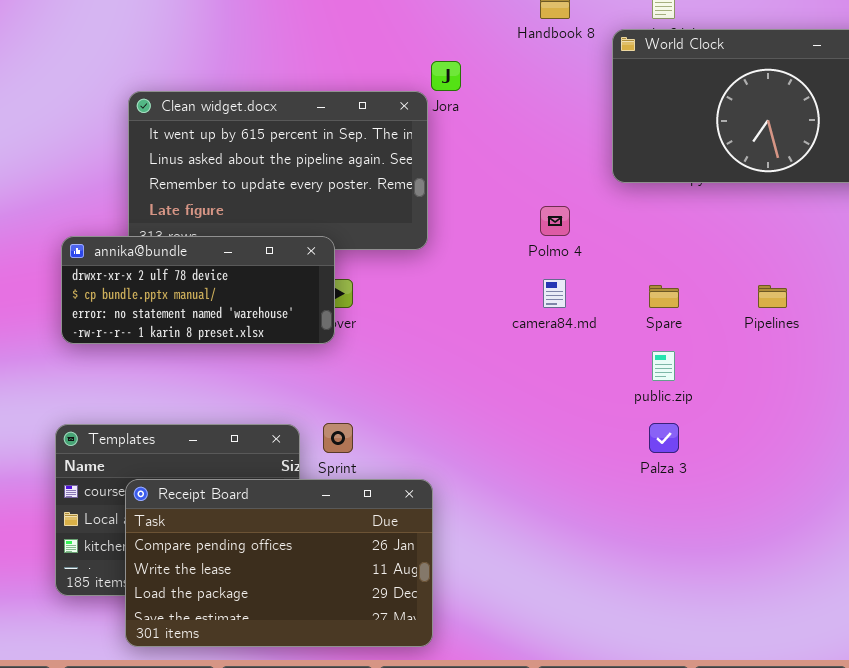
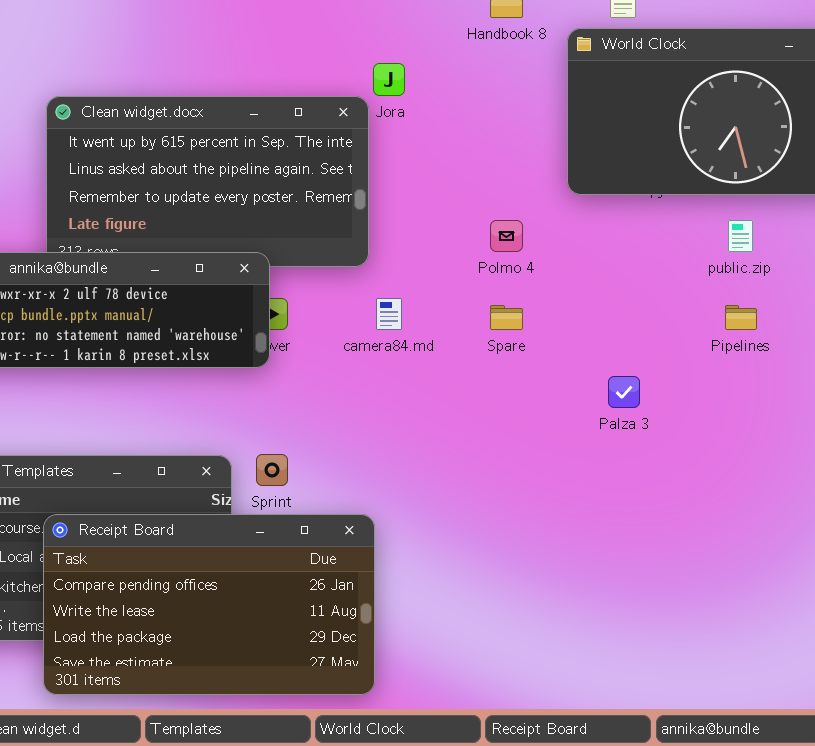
camera84.md: [543,279,566,308] -> [376,298,402,330], moved
Spare: [649,285,679,308] -> [490,305,523,330], moved
public.zip: [652,351,675,381] -> [728,220,753,252], moved
Palza 3: [649,423,679,453] -> [608,376,640,408], moved

